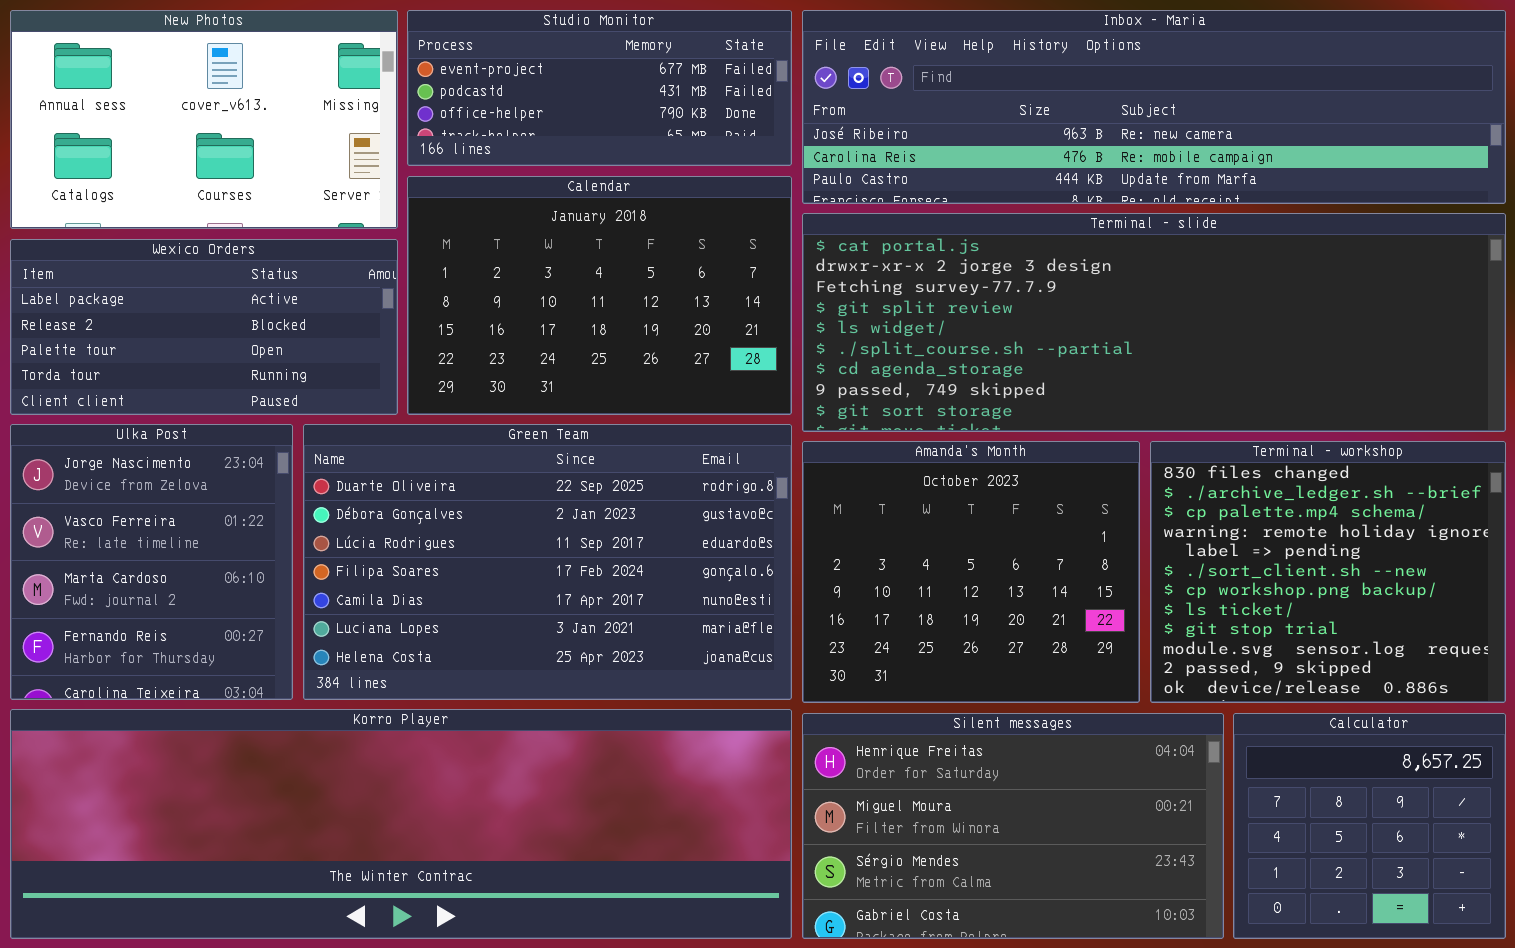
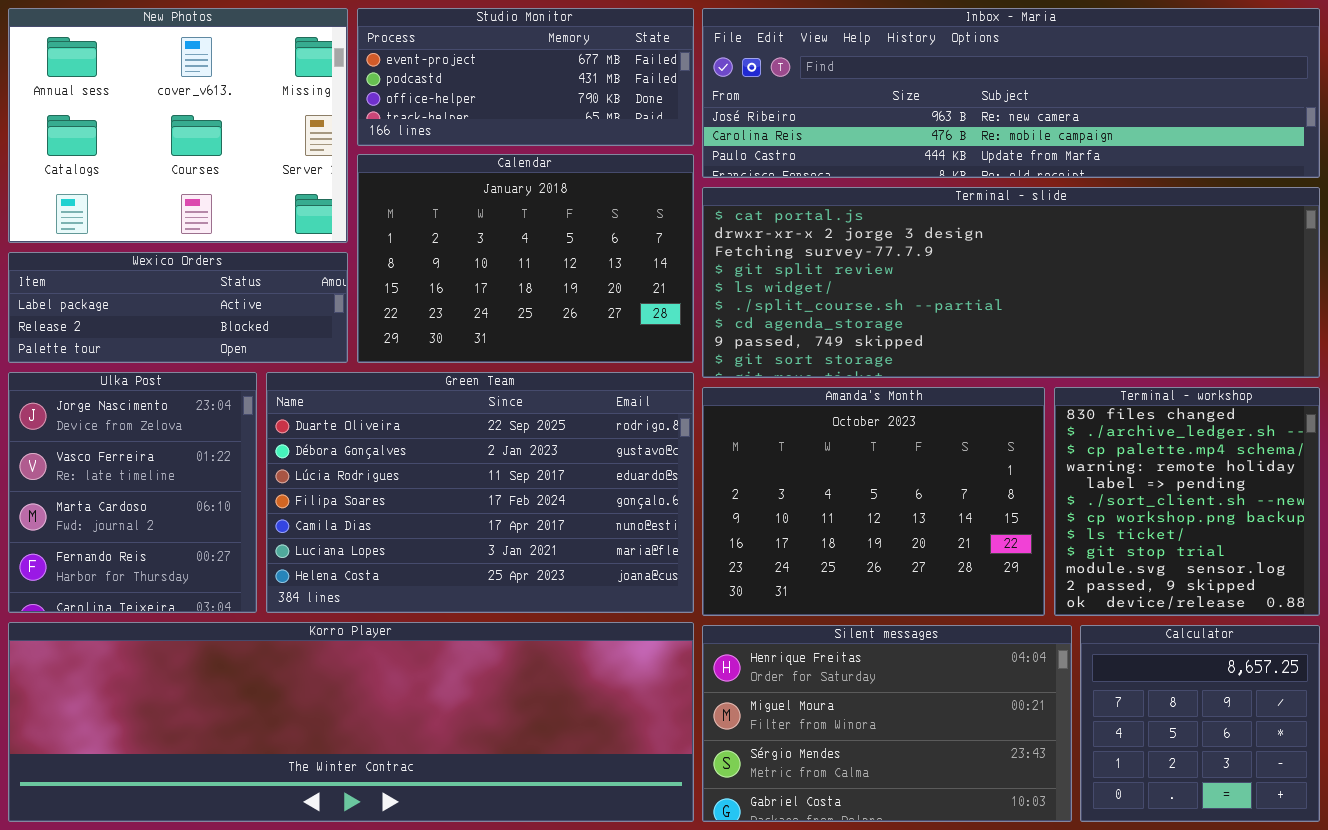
New Photos: [10,10,398,229] -> [8,8,348,243], resized
Wexico Orders: [10,239,398,415] -> [8,252,348,363], resized
Amanda's Month: [802,441,1140,703] -> [702,387,1045,616], resized
Terminal - workshop: [1150,441,1506,703] -> [1054,387,1320,616], resized

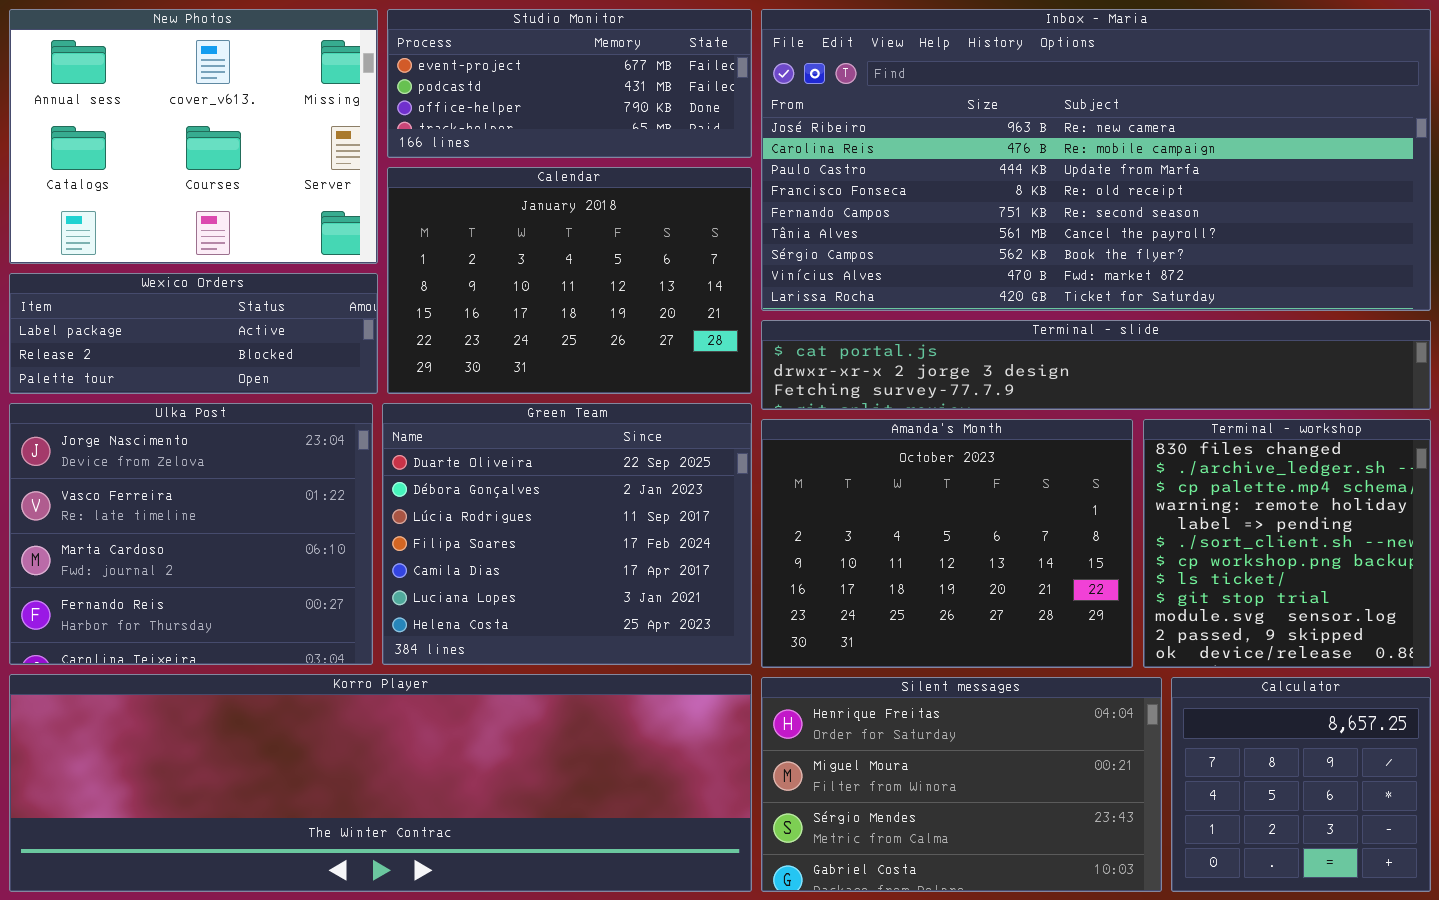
Inbox - Maria: [702,8,1320,178] -> [761,9,1431,311], resized
Terminal - slide: [702,187,1320,378] -> [761,320,1431,410], resized
Ulka Post: [8,372,257,613] -> [9,403,373,665], resized
Green Team: [266,372,694,613] -> [382,403,752,665], resized

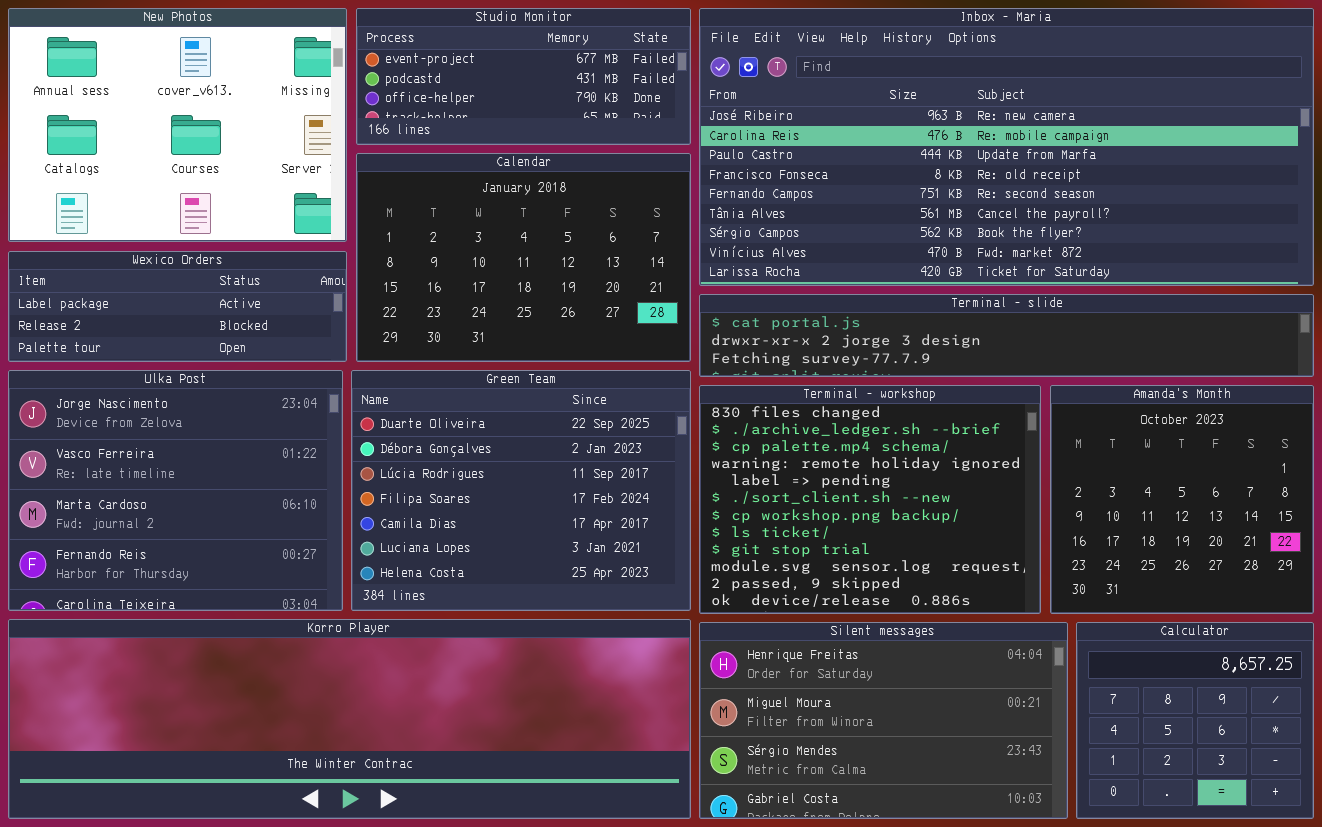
Amanda's Month: [761,419,1133,668] -> [1050,385,1314,614], moved, resized
Terminal - workshop: [1143,419,1431,668] -> [699,385,1041,614], moved, resized

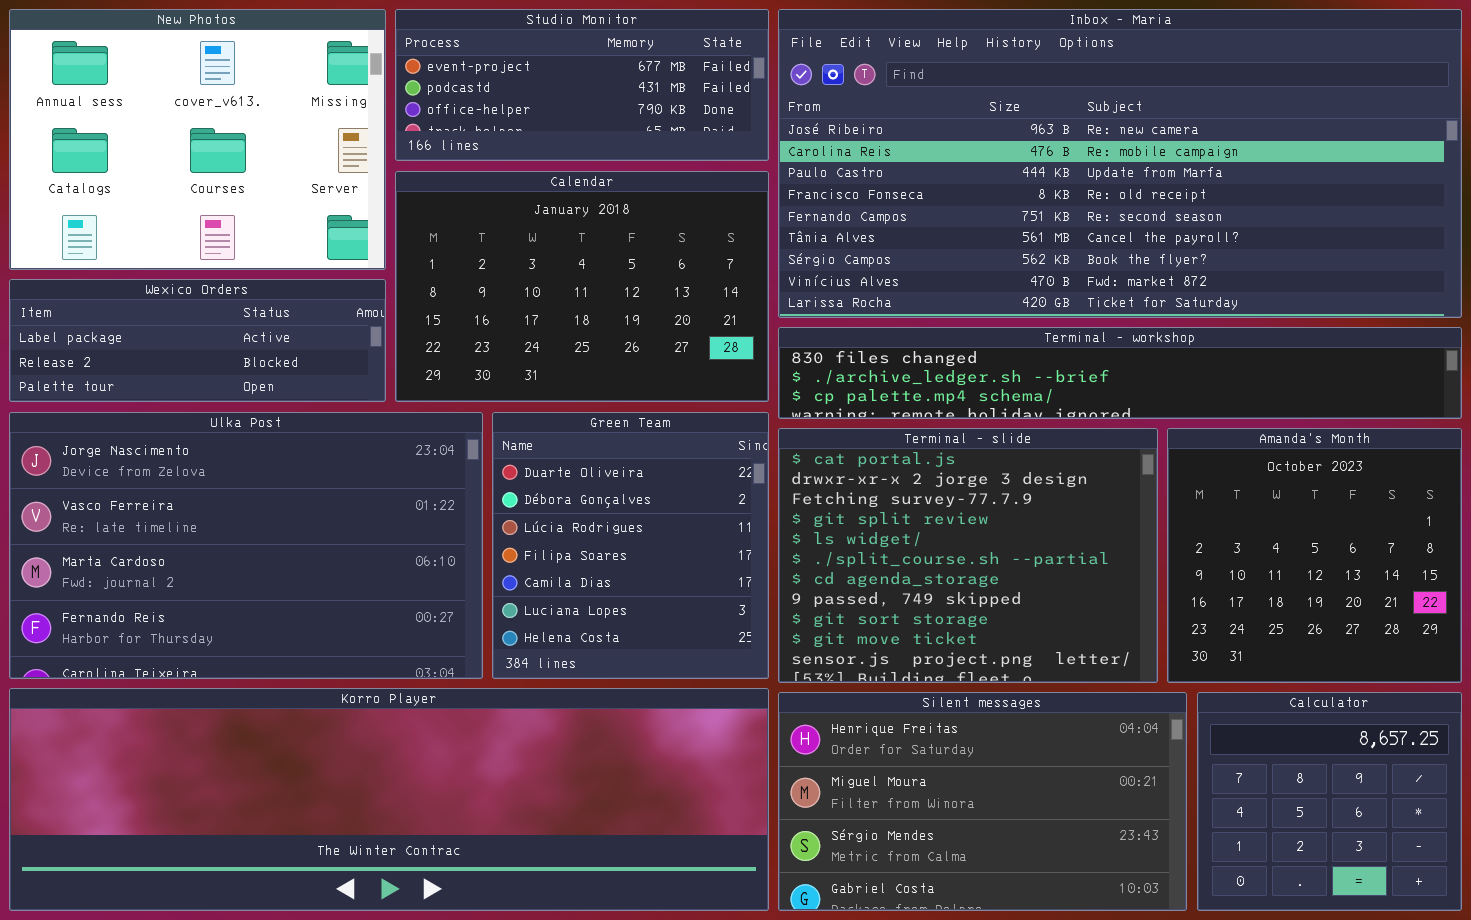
Terminal - slide: [699,294,1314,377] -> [778,428,1158,683], moved, resized
Ulka Post: [8,370,343,611] -> [9,412,483,679], resized
Green Team: [351,370,691,611] -> [492,412,769,679], resized
Terminal - workshop: [699,385,1041,614] -> [778,327,1462,419], moved, resized

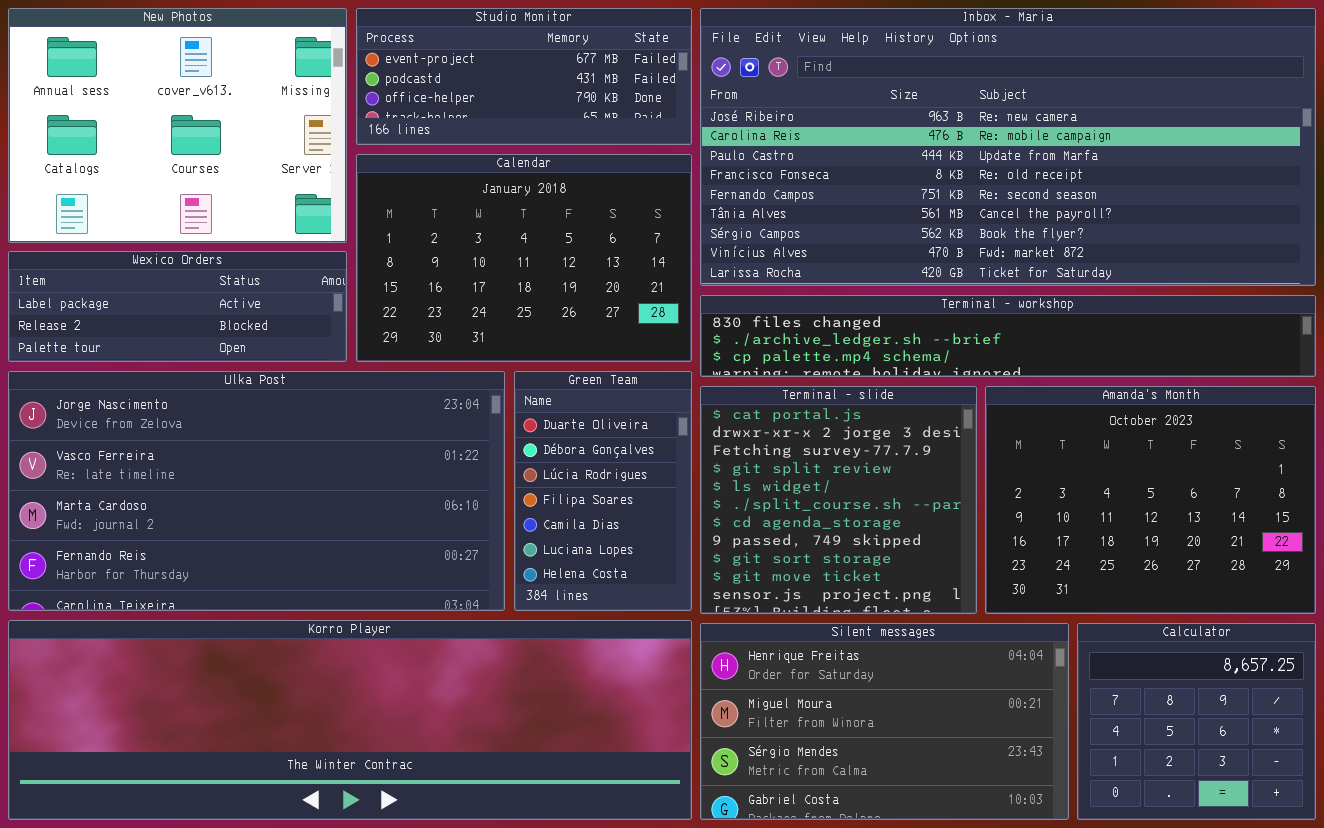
Ulka Post: [9,412,483,679] -> [8,371,505,611], resized
Green Team: [492,412,769,679] -> [514,371,692,611], resized
Terminal - slide: [778,428,1158,683] -> [700,386,977,614], resized
Amanda's Month: [1167,428,1462,683] -> [985,386,1316,614], resized

